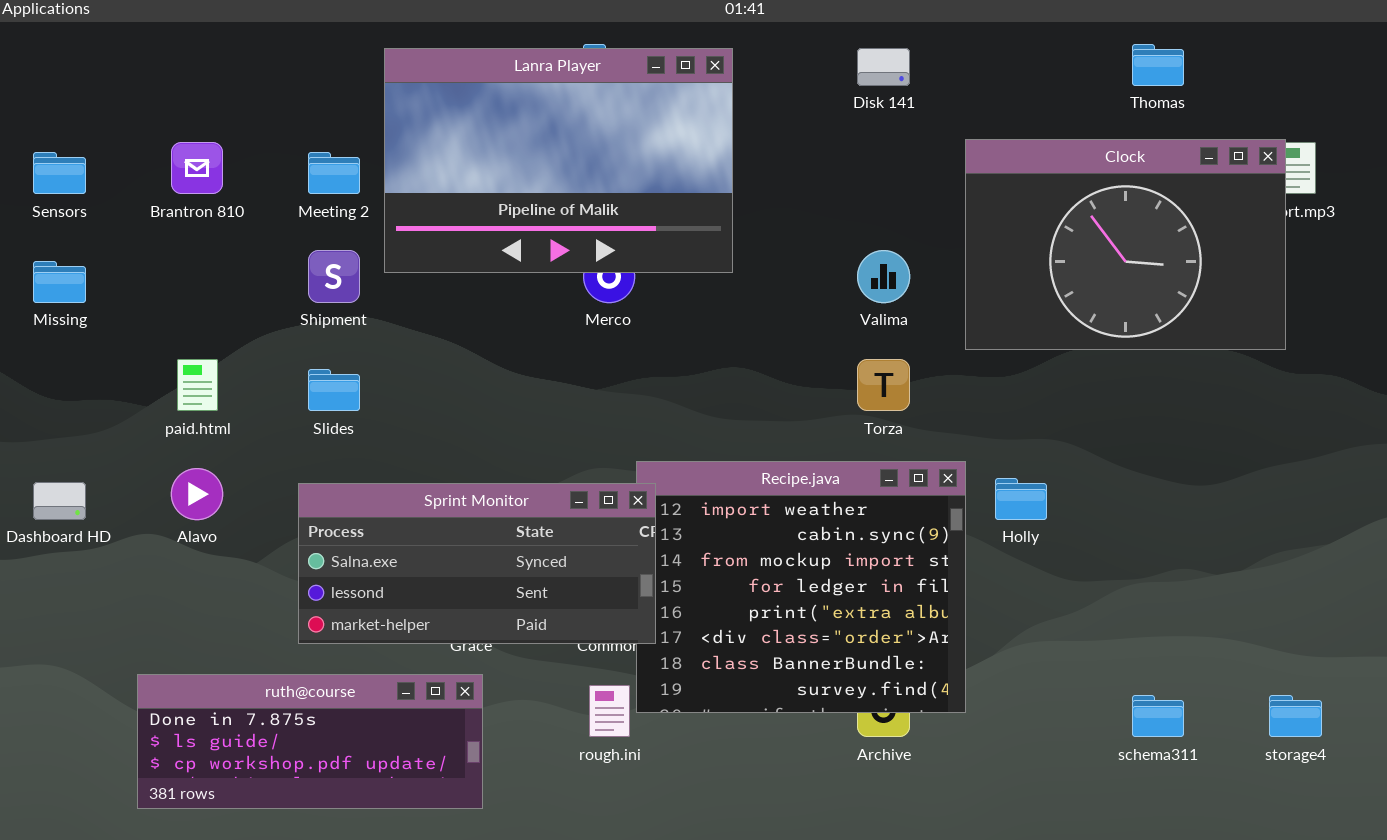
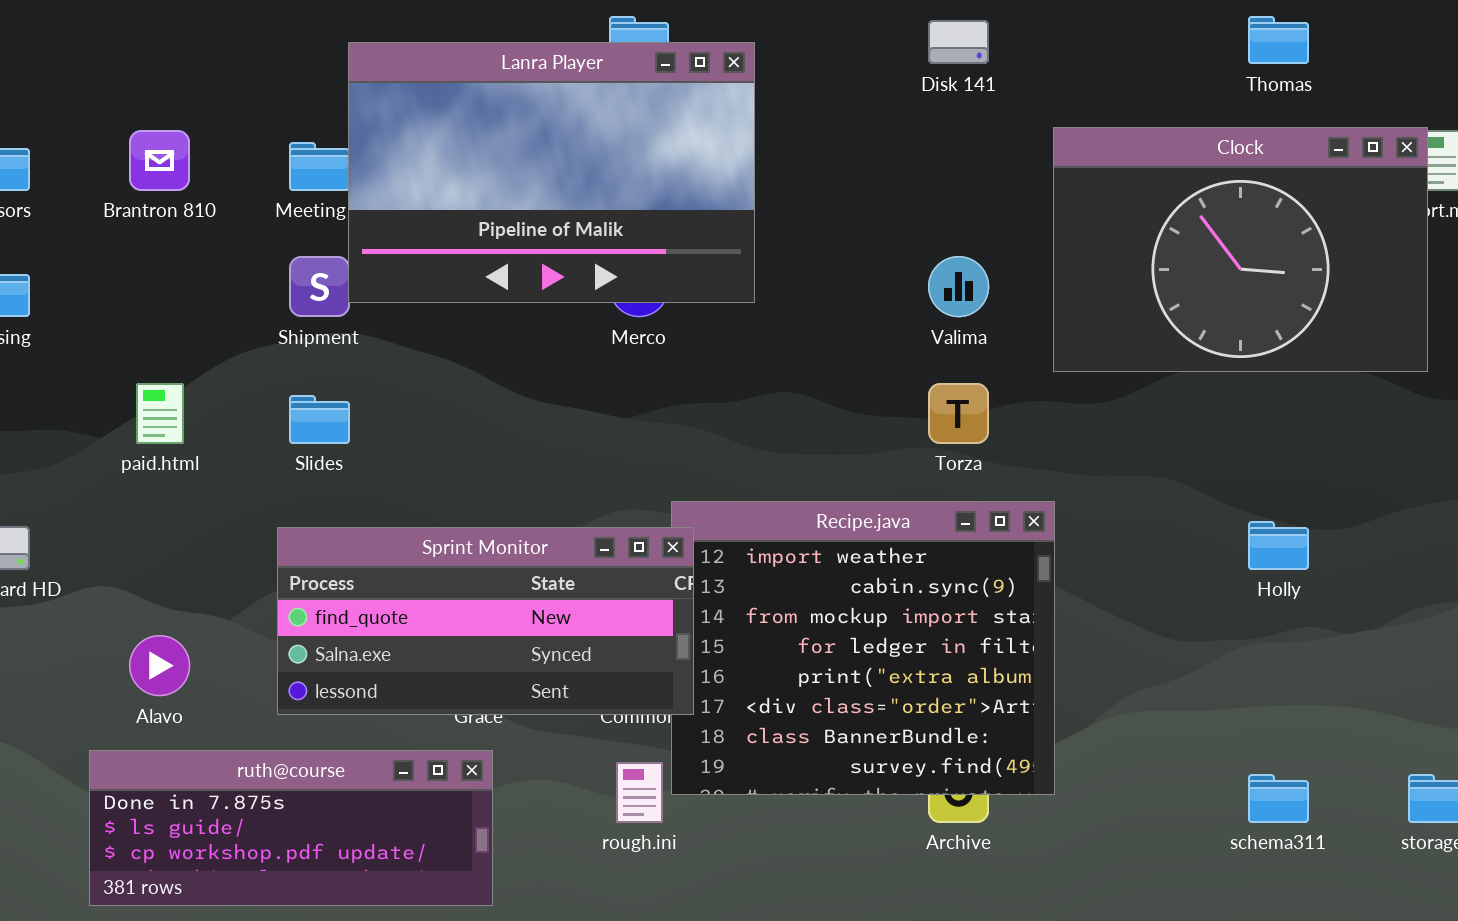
Lanra Player: [384,48,733,273] -> [348,42,755,303], moved
Alavo: [171,468,223,520] -> [129,635,190,696], moved
Holly: [995,478,1047,520] -> [1248,521,1309,570], moved
Sprint Monitor: [298,483,656,644] -> [277,527,694,715], scrolled up 1 row

